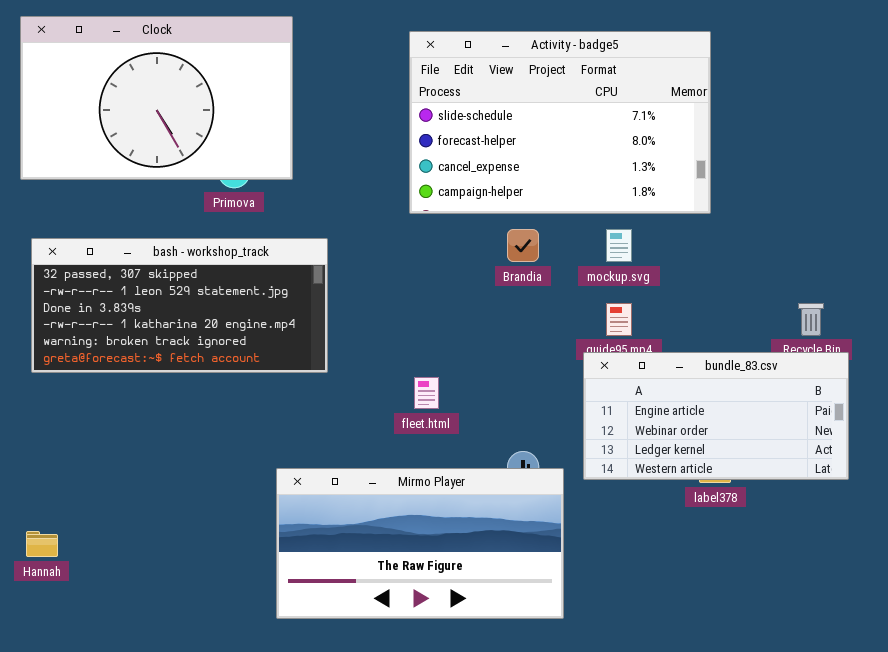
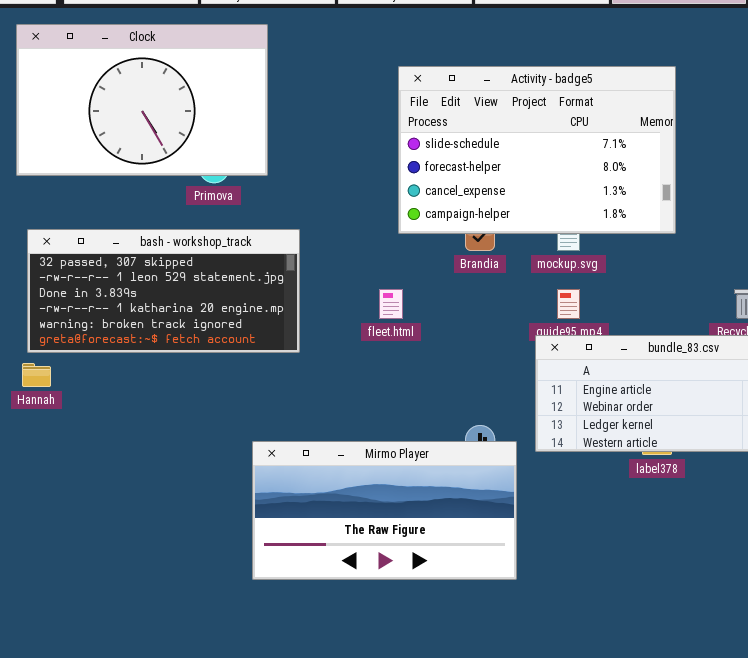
Activity - badge5: [409,31,711,214] -> [398,66,676,234], moved
fleet.html: [414,377,439,409] -> [379,289,403,319], moved
Hannah: [26,531,58,557] -> [22,363,51,387], moved

